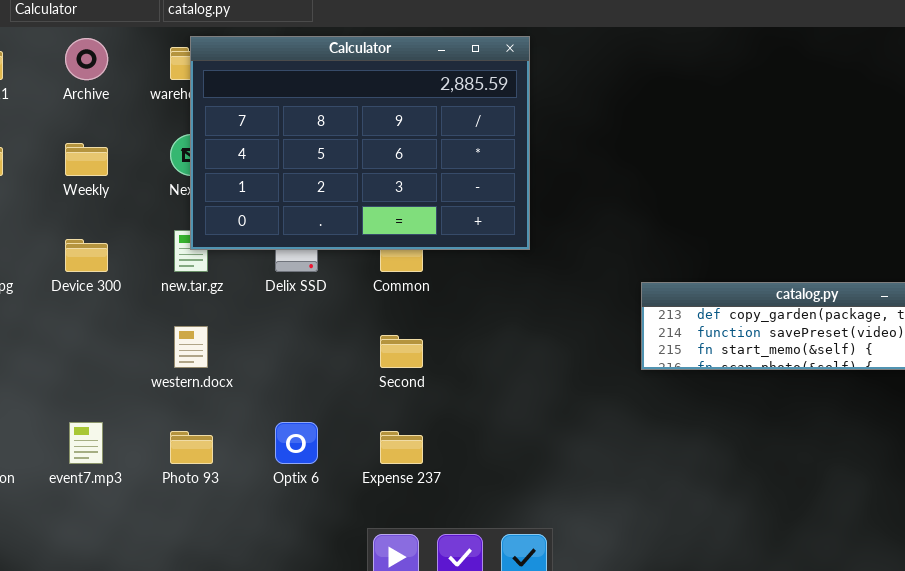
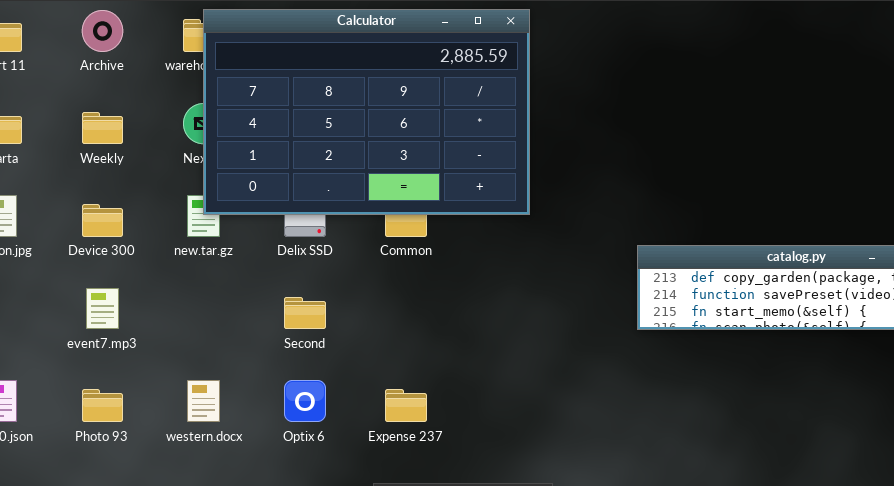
western.docx: [174,326,208,368] -> [187,380,220,422], moved
Second: [380,335,423,368] -> [284,297,326,329], moved
event7.mp3: [69,422,103,464] -> [86,288,119,329], moved
Photo 93: [170,431,213,464] -> [82,389,123,422], moved

